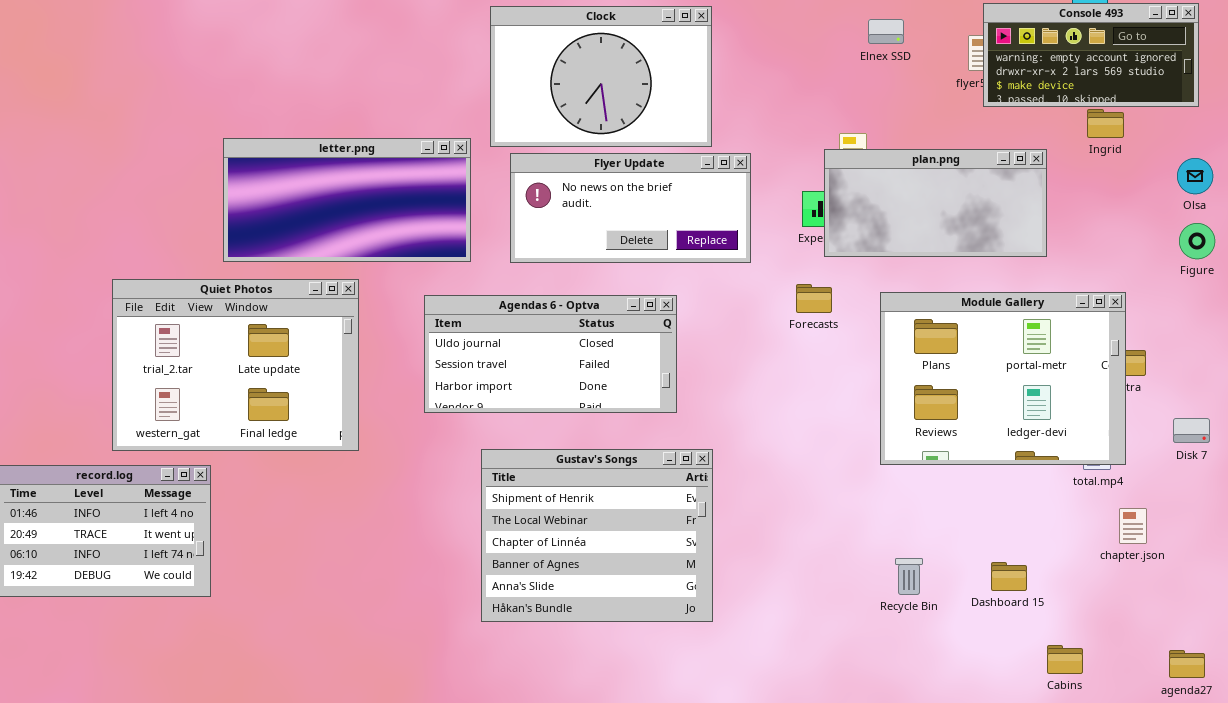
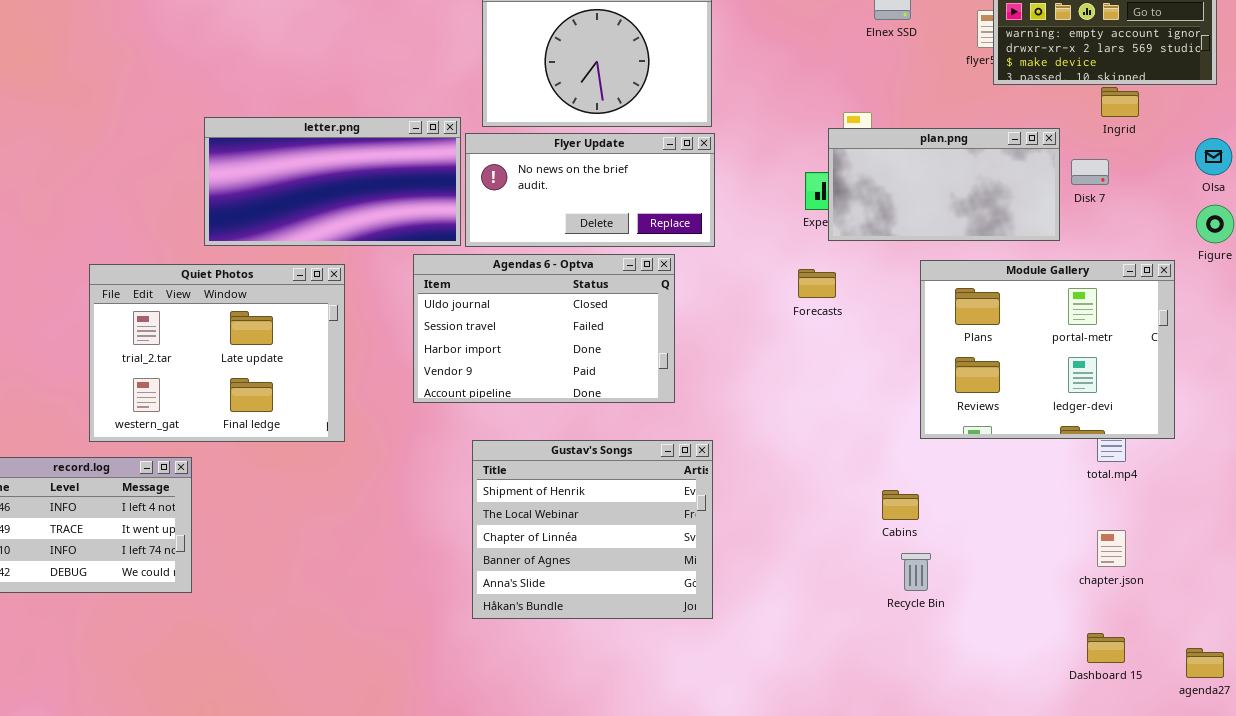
Flyer Update: [510,153,751,263] -> [465,133,715,247], moved
Module Gallery: [880,292,1126,465] -> [920,260,1175,439], moved
Agendas 6 - Optva: [424,295,677,413] -> [413,254,675,403], resized
Disk 7: [1173,418,1210,443] -> [1071,159,1109,185], moved
chapter.json: [1119,508,1147,544] -> [1097,530,1126,567], moved
Dashboard 15: [991,562,1027,591] -> [1087,633,1125,663], moved
Cabins: [1047,645,1083,674] -> [882,490,919,520], moved

